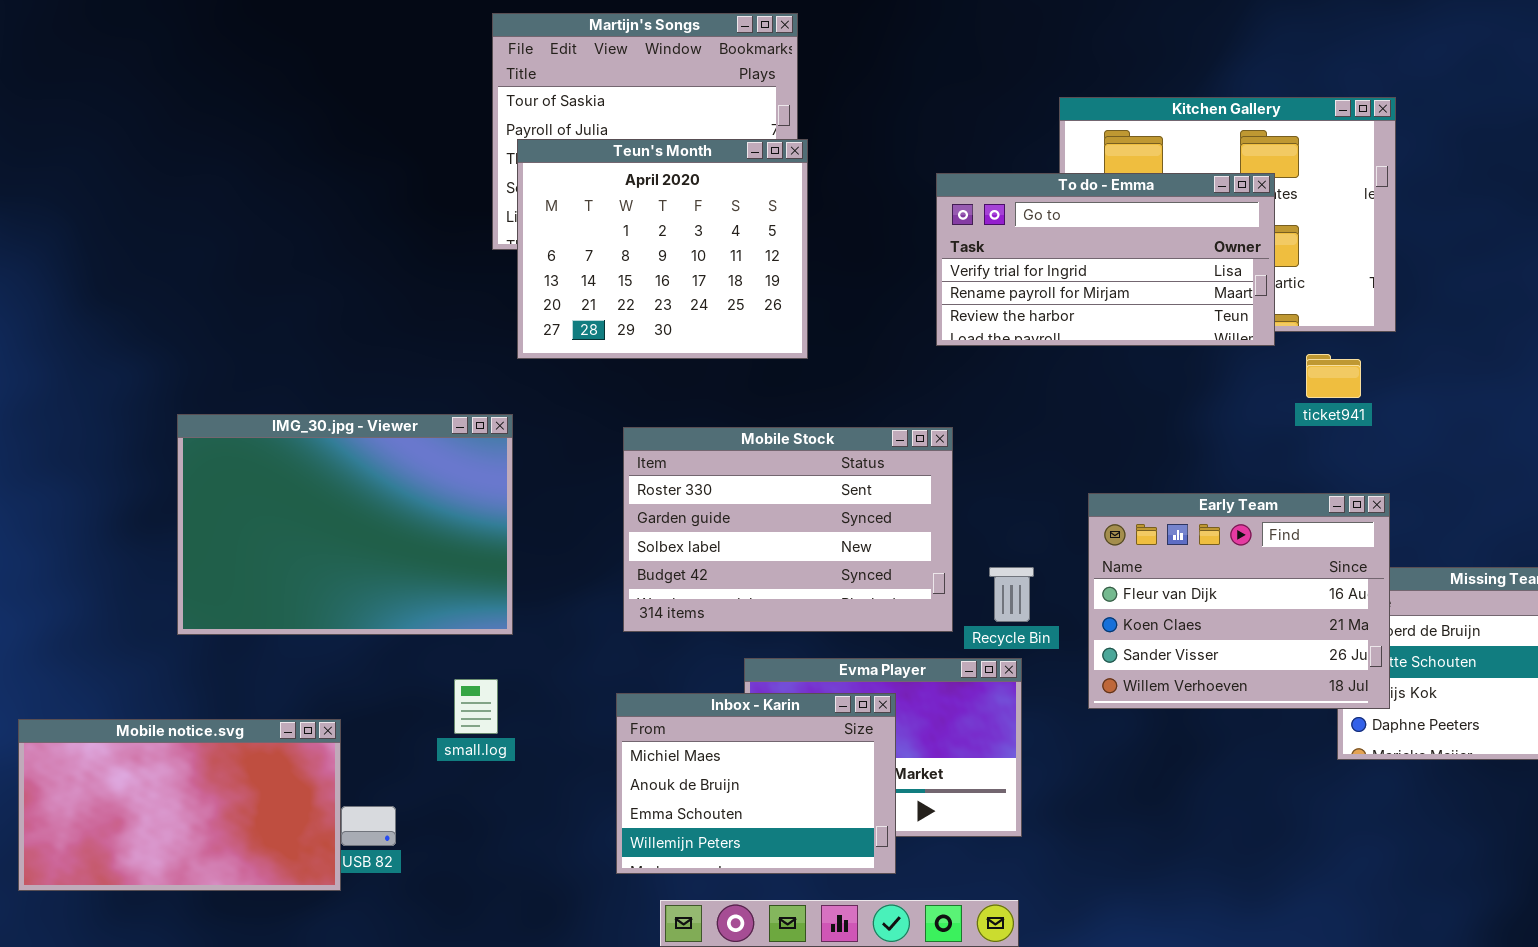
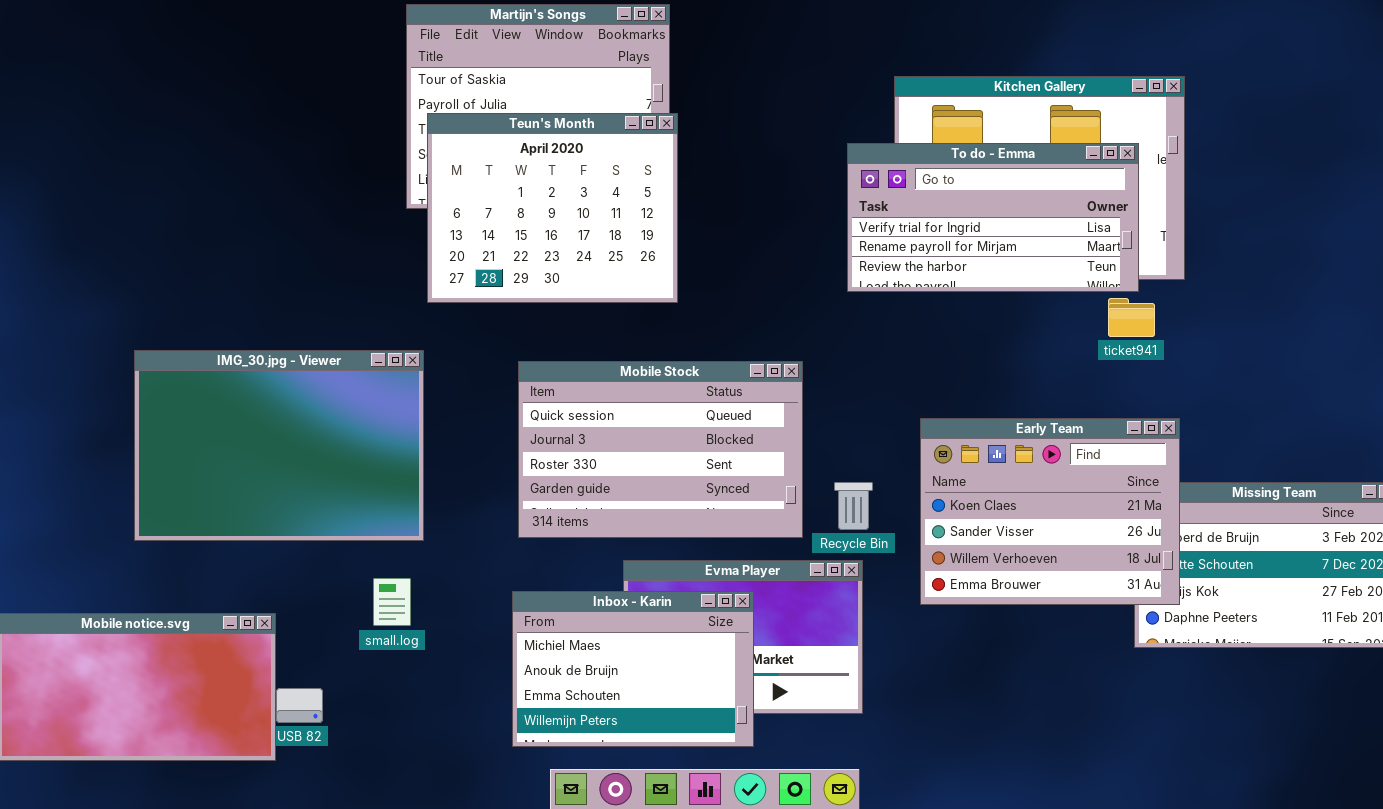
To do - Emma: [936,173,1275,346] -> [847,143,1139,292], moved
Mobile Stock: [623,427,953,632] -> [518,361,803,538], scrolled up 2 rows
Early Team: [1088,493,1390,709] -> [920,418,1180,605], scrolled down 1 row

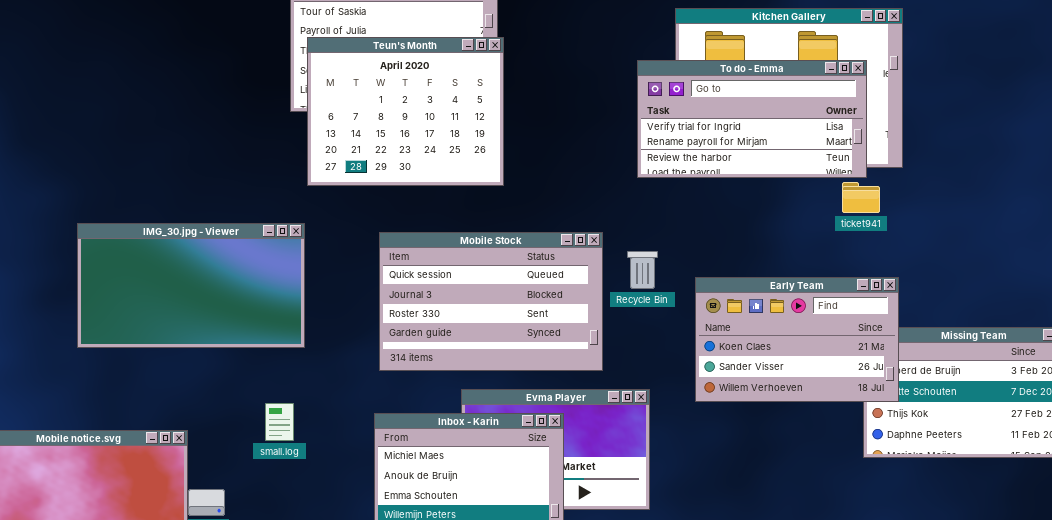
IMG_30.jpg - Viewer: [134,350,424,541] -> [77,223,305,348], resized
Early Team: [920,418,1180,605] -> [695,277,899,402], resized
Recycle Bin: [834,482,873,530] -> [627,251,658,289], moved

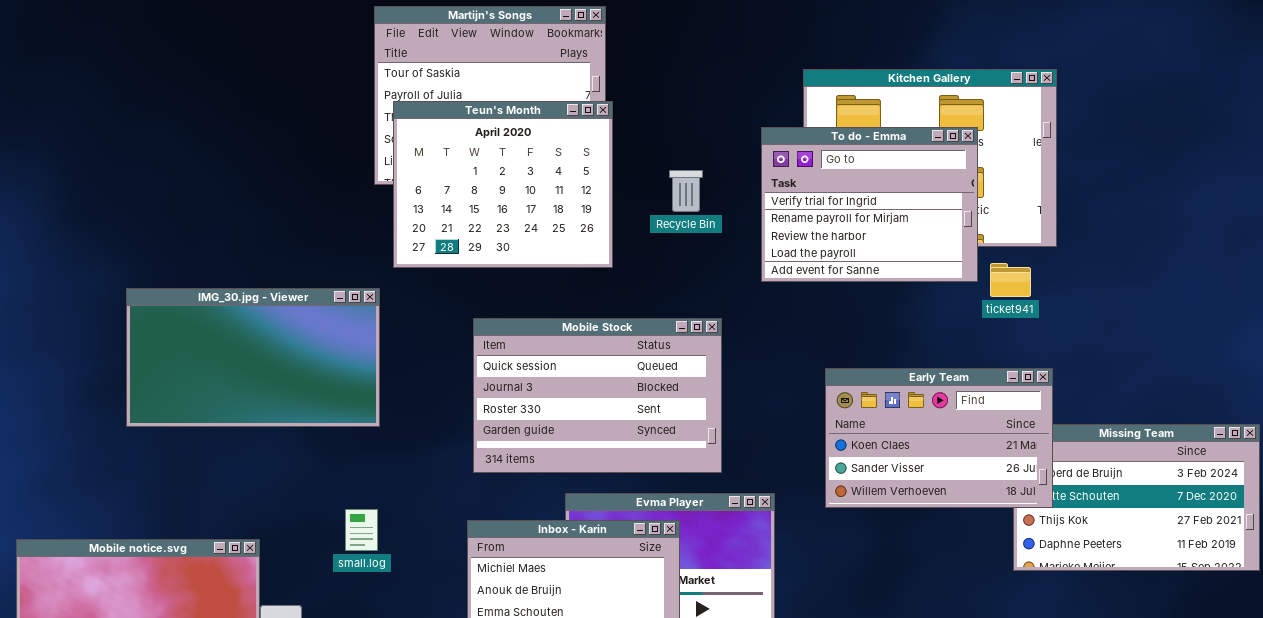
To do - Emma: [637,60,867,178] -> [761,127,978,282], resized
IMG_30.jpg - Viewer: [77,223,305,348] -> [126,288,380,427], moved
Recycle Bin: [627,251,658,289] -> [669,170,703,212], moved

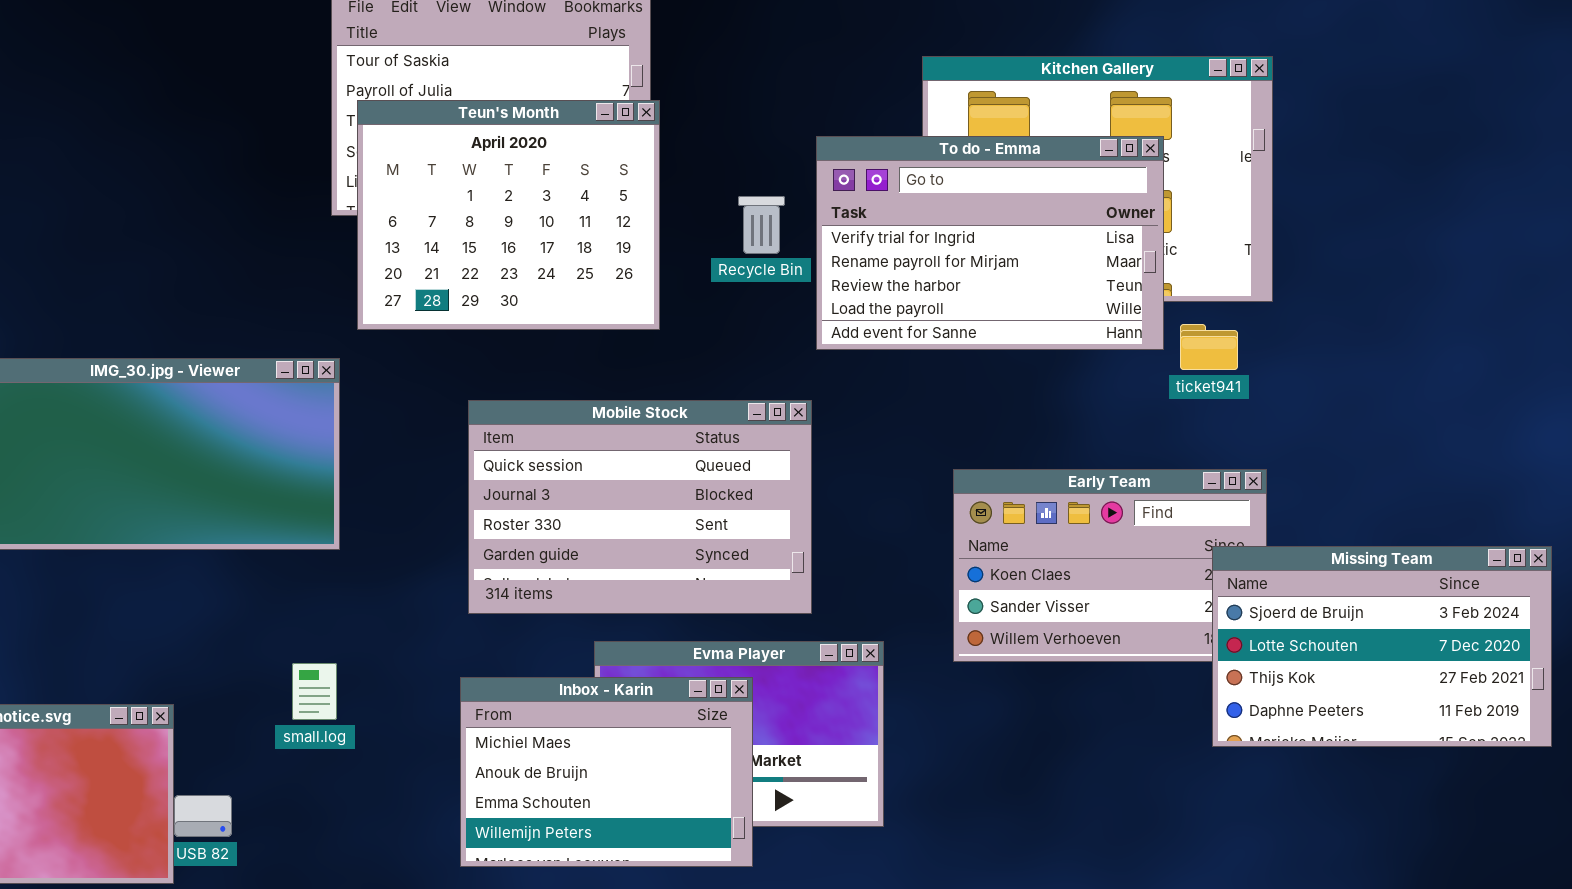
To do - Emma: [761,127,978,282] -> [816,136,1164,350], resized
Missing Team: [1013,424,1260,571] -> [1212,546,1552,747], raised

